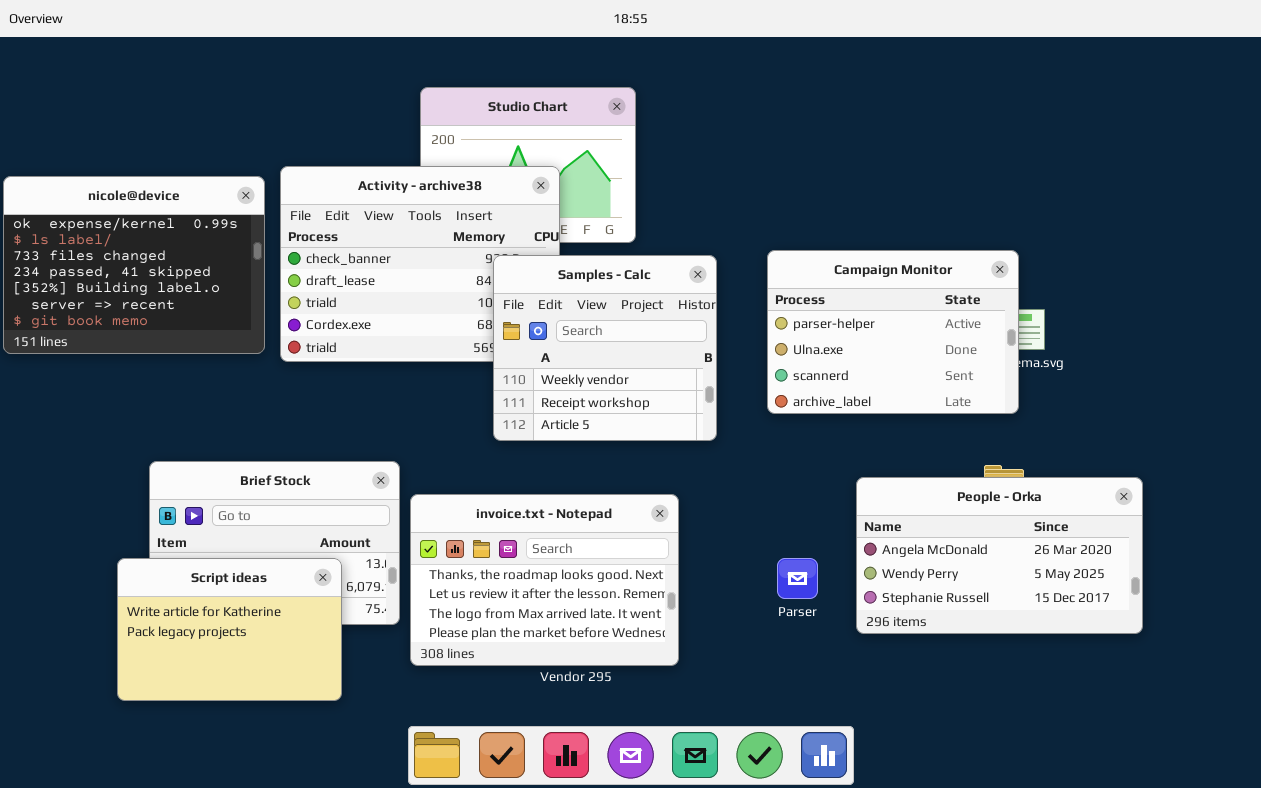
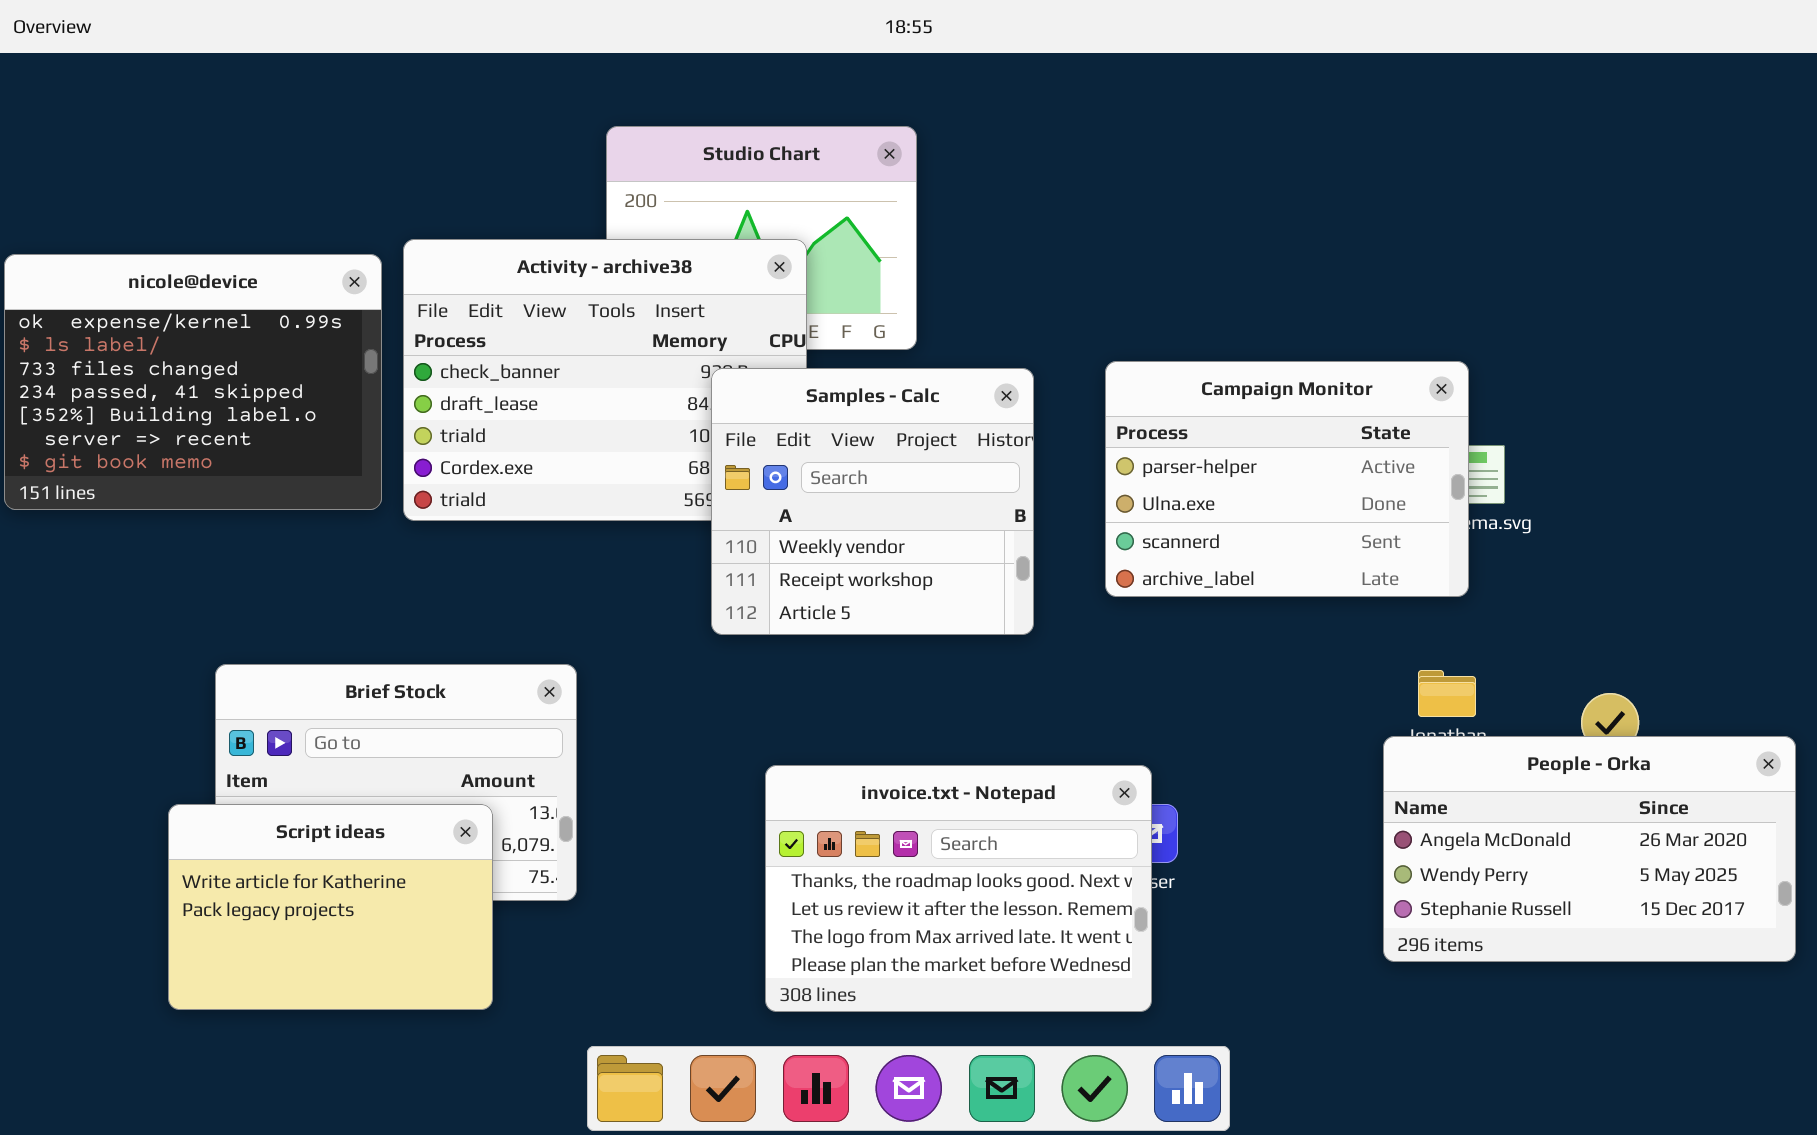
People - Orka: [856,477,1143,634] -> [1383,736,1796,962], moved
invoice.txt - Notepad: [410,494,679,666] -> [765,765,1152,1012], moved

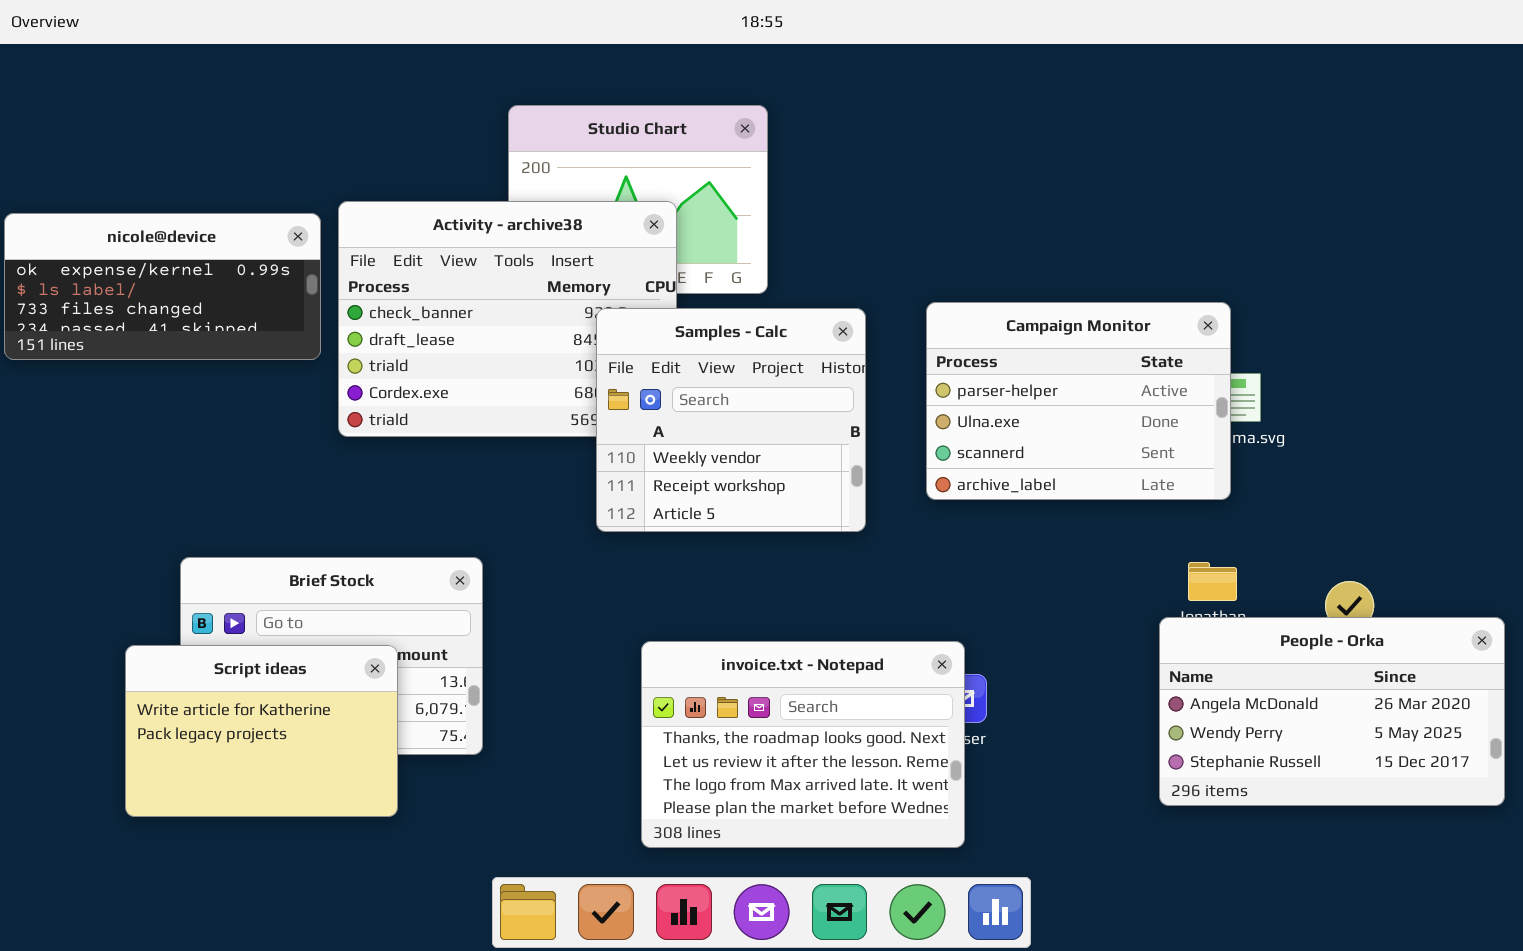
nicole@device: [4,254,382,510] -> [4,213,321,360], resized
Script ideas: [168,804,493,1010] -> [125,645,398,817], moved

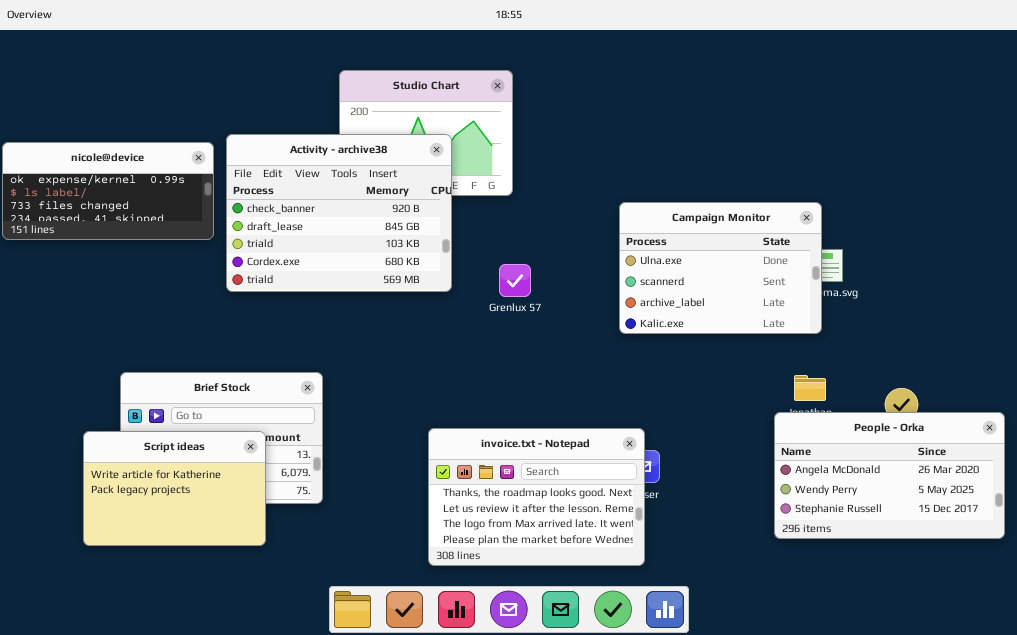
Campaign Monitor: [926,302,1231,500] -> [619,202,822,334], scrolled down 1 row
Samples - Calc: [596,308,866,532] -> none, closed

